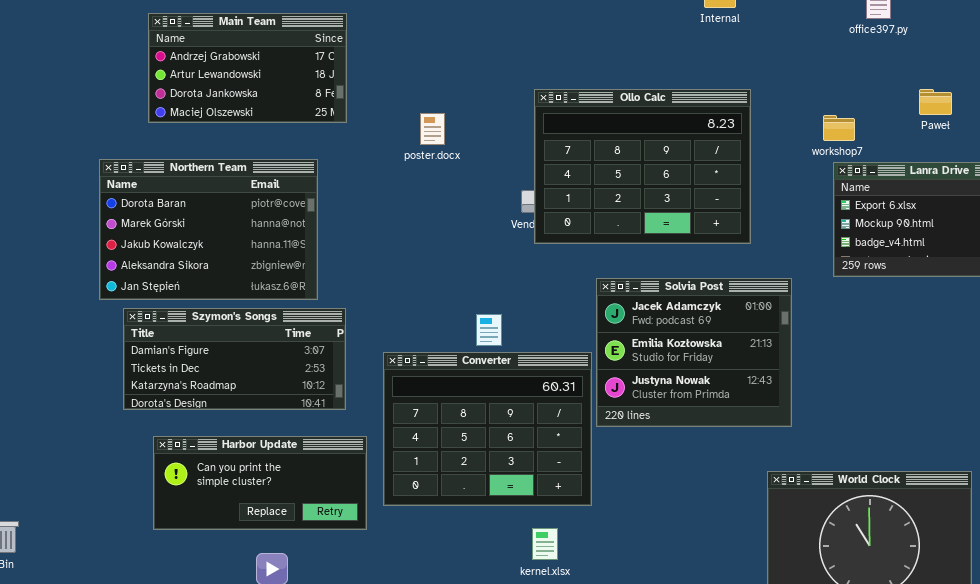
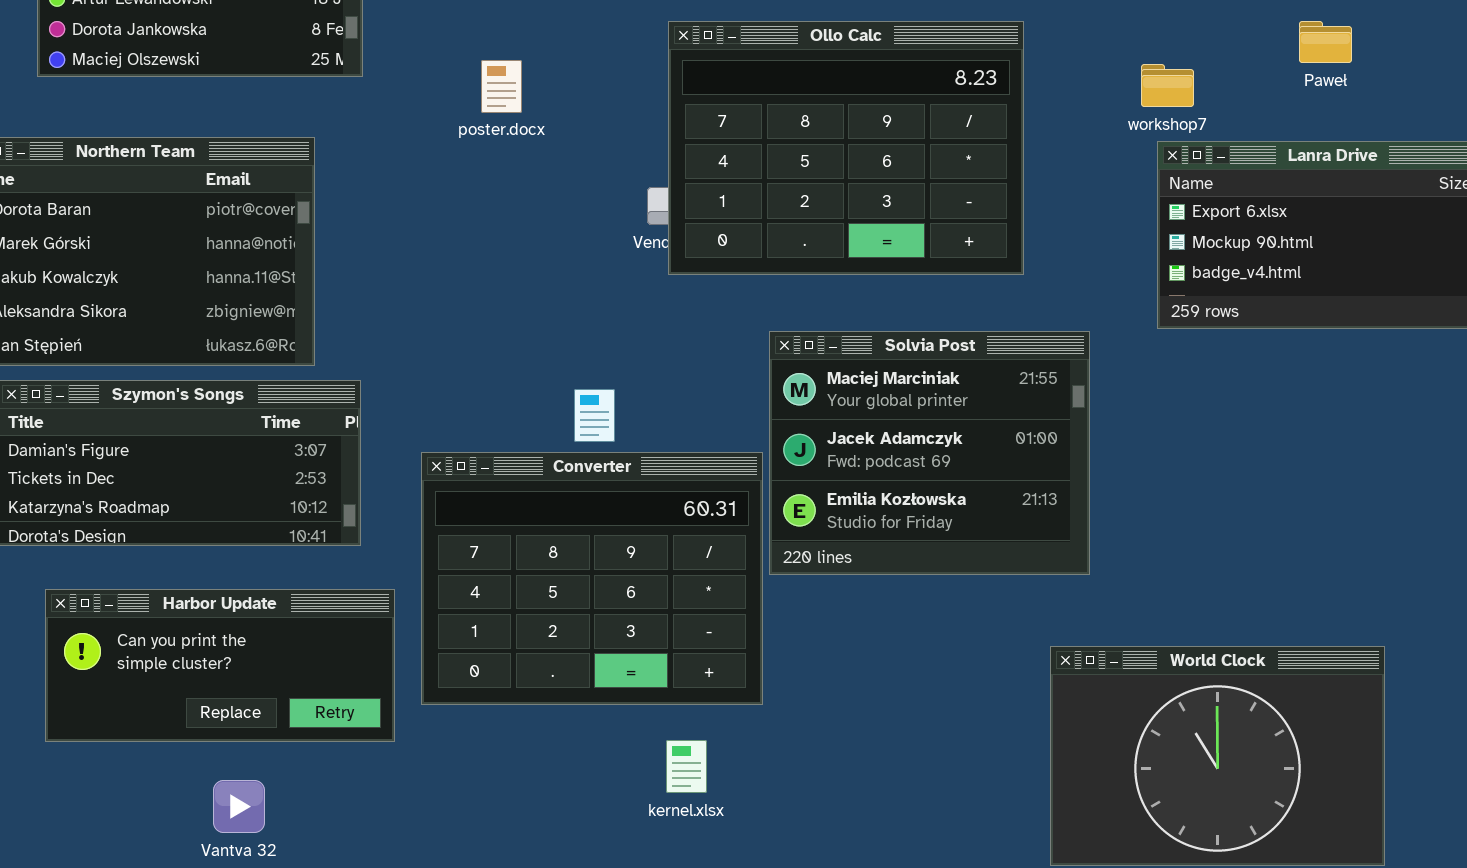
Solvia Post: [596,278,792,427] -> [769,331,1090,575], scrolled up 1 row

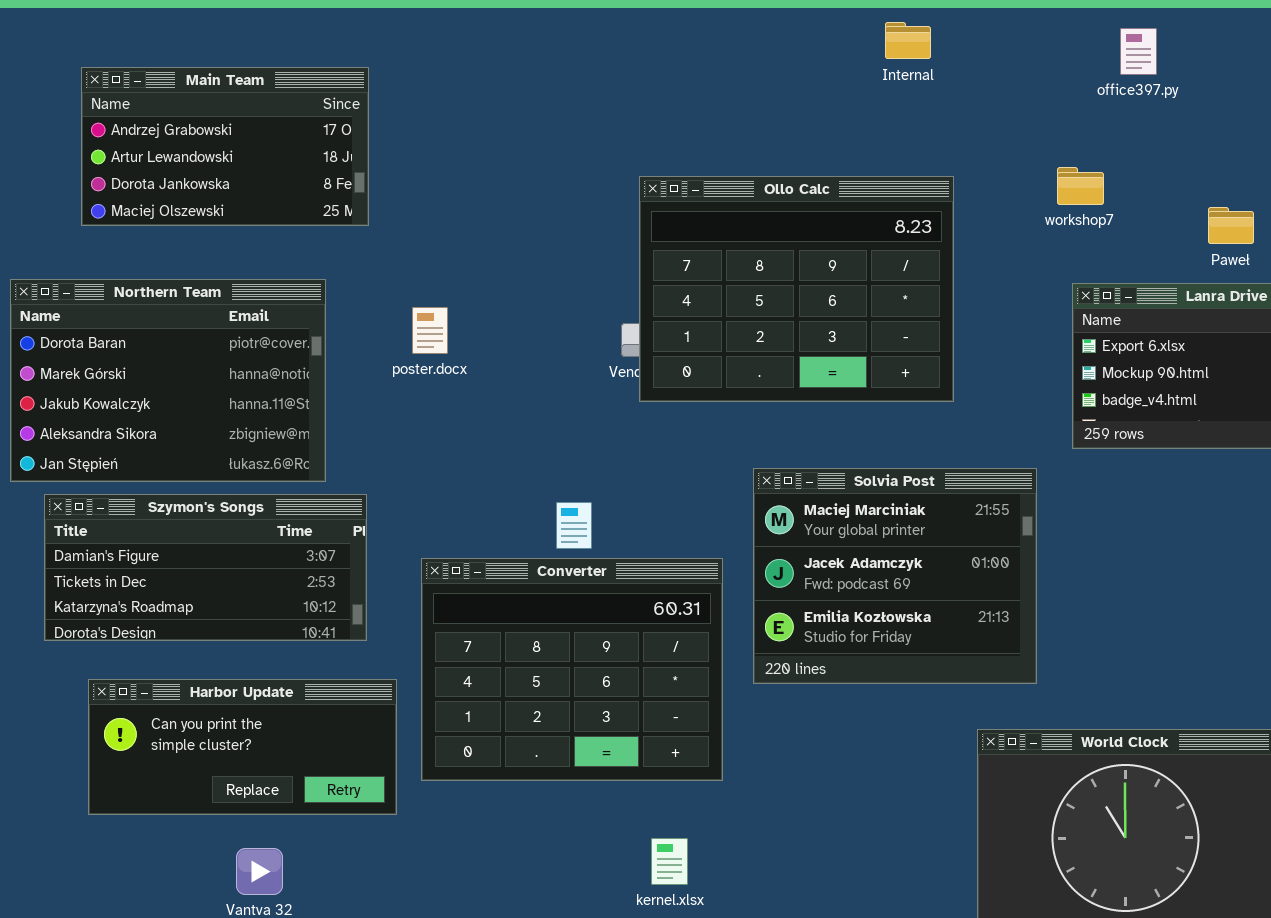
Paweł: [1299,21,1352,63] -> [1208,207,1254,244], moved
poster.docx: [481,60,522,113] -> [412,307,448,354], moved
workshop7: [1141,64,1194,107] -> [1057,167,1104,205], moved
Solvia Post: [769,331,1090,575] -> [753,468,1037,684], moved
kernel.xlsx: [666,740,707,793] -> [651,838,688,885], moved

